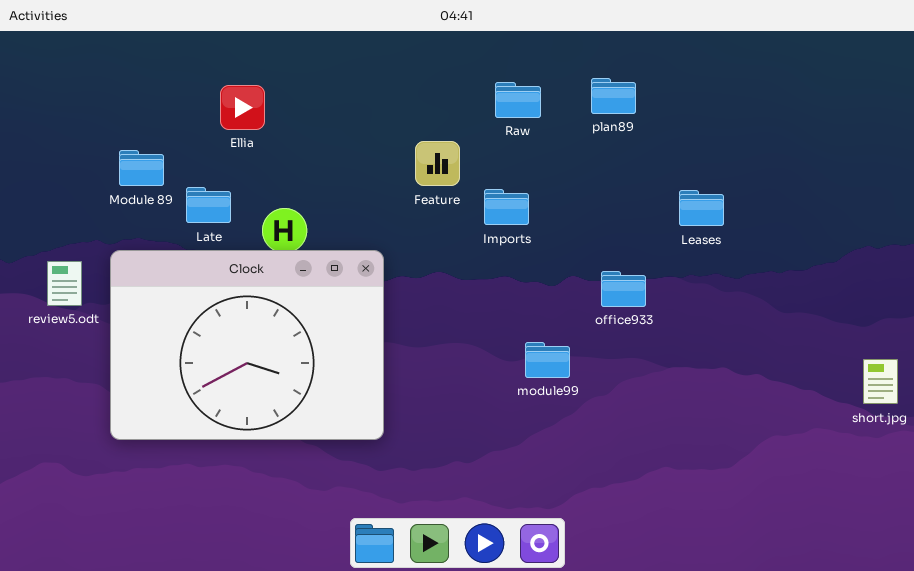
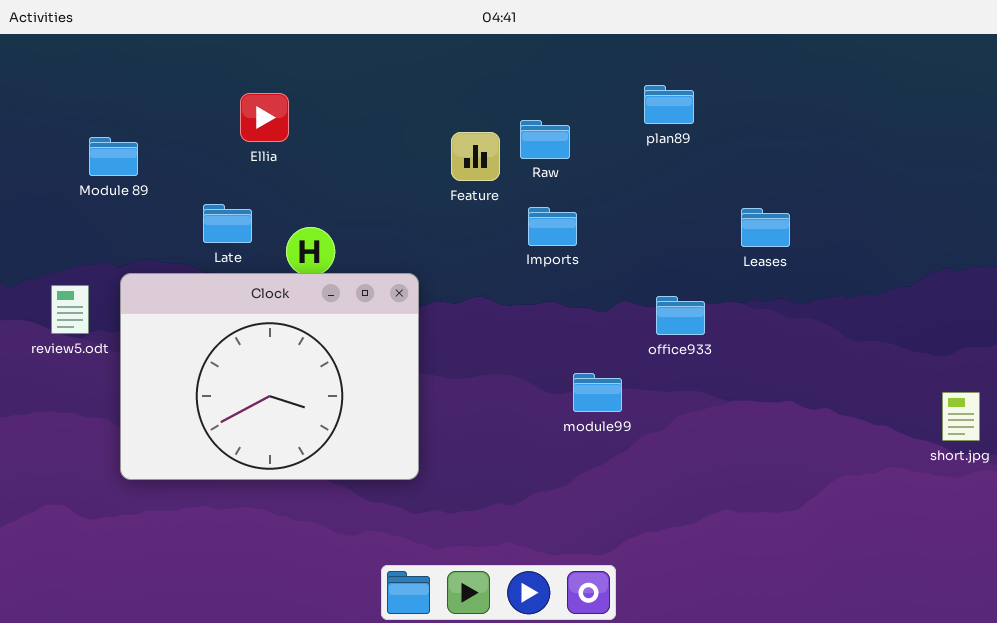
Raw: [495,82,541,118] -> [520,120,570,159], moved
Feature: [415,141,460,186] -> [451,132,500,181], moved
Module 89: [119,150,164,186] -> [89,137,138,176], moved

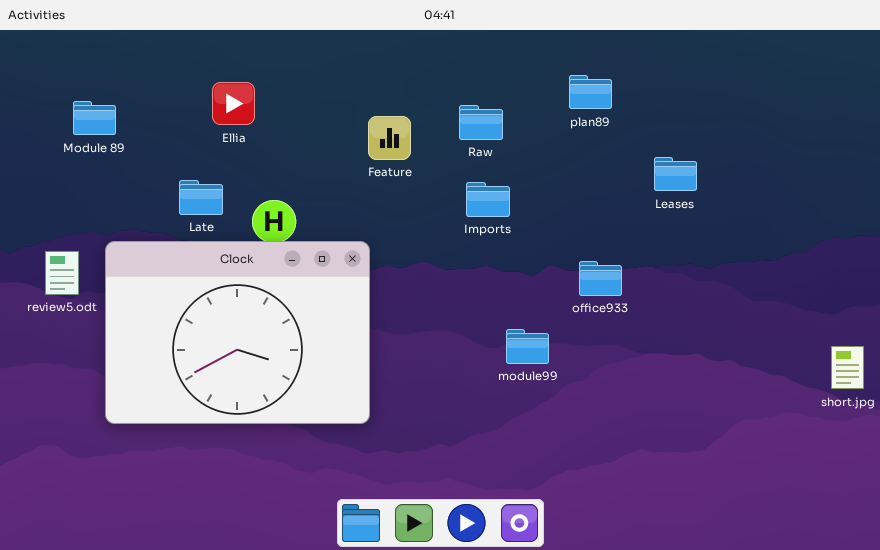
Feature: [451,132,500,181] -> [368,116,411,160], moved
Module 89: [89,137,138,176] -> [73,101,116,135], moved
Leases: [741,208,790,247] -> [654,157,697,191], moved

